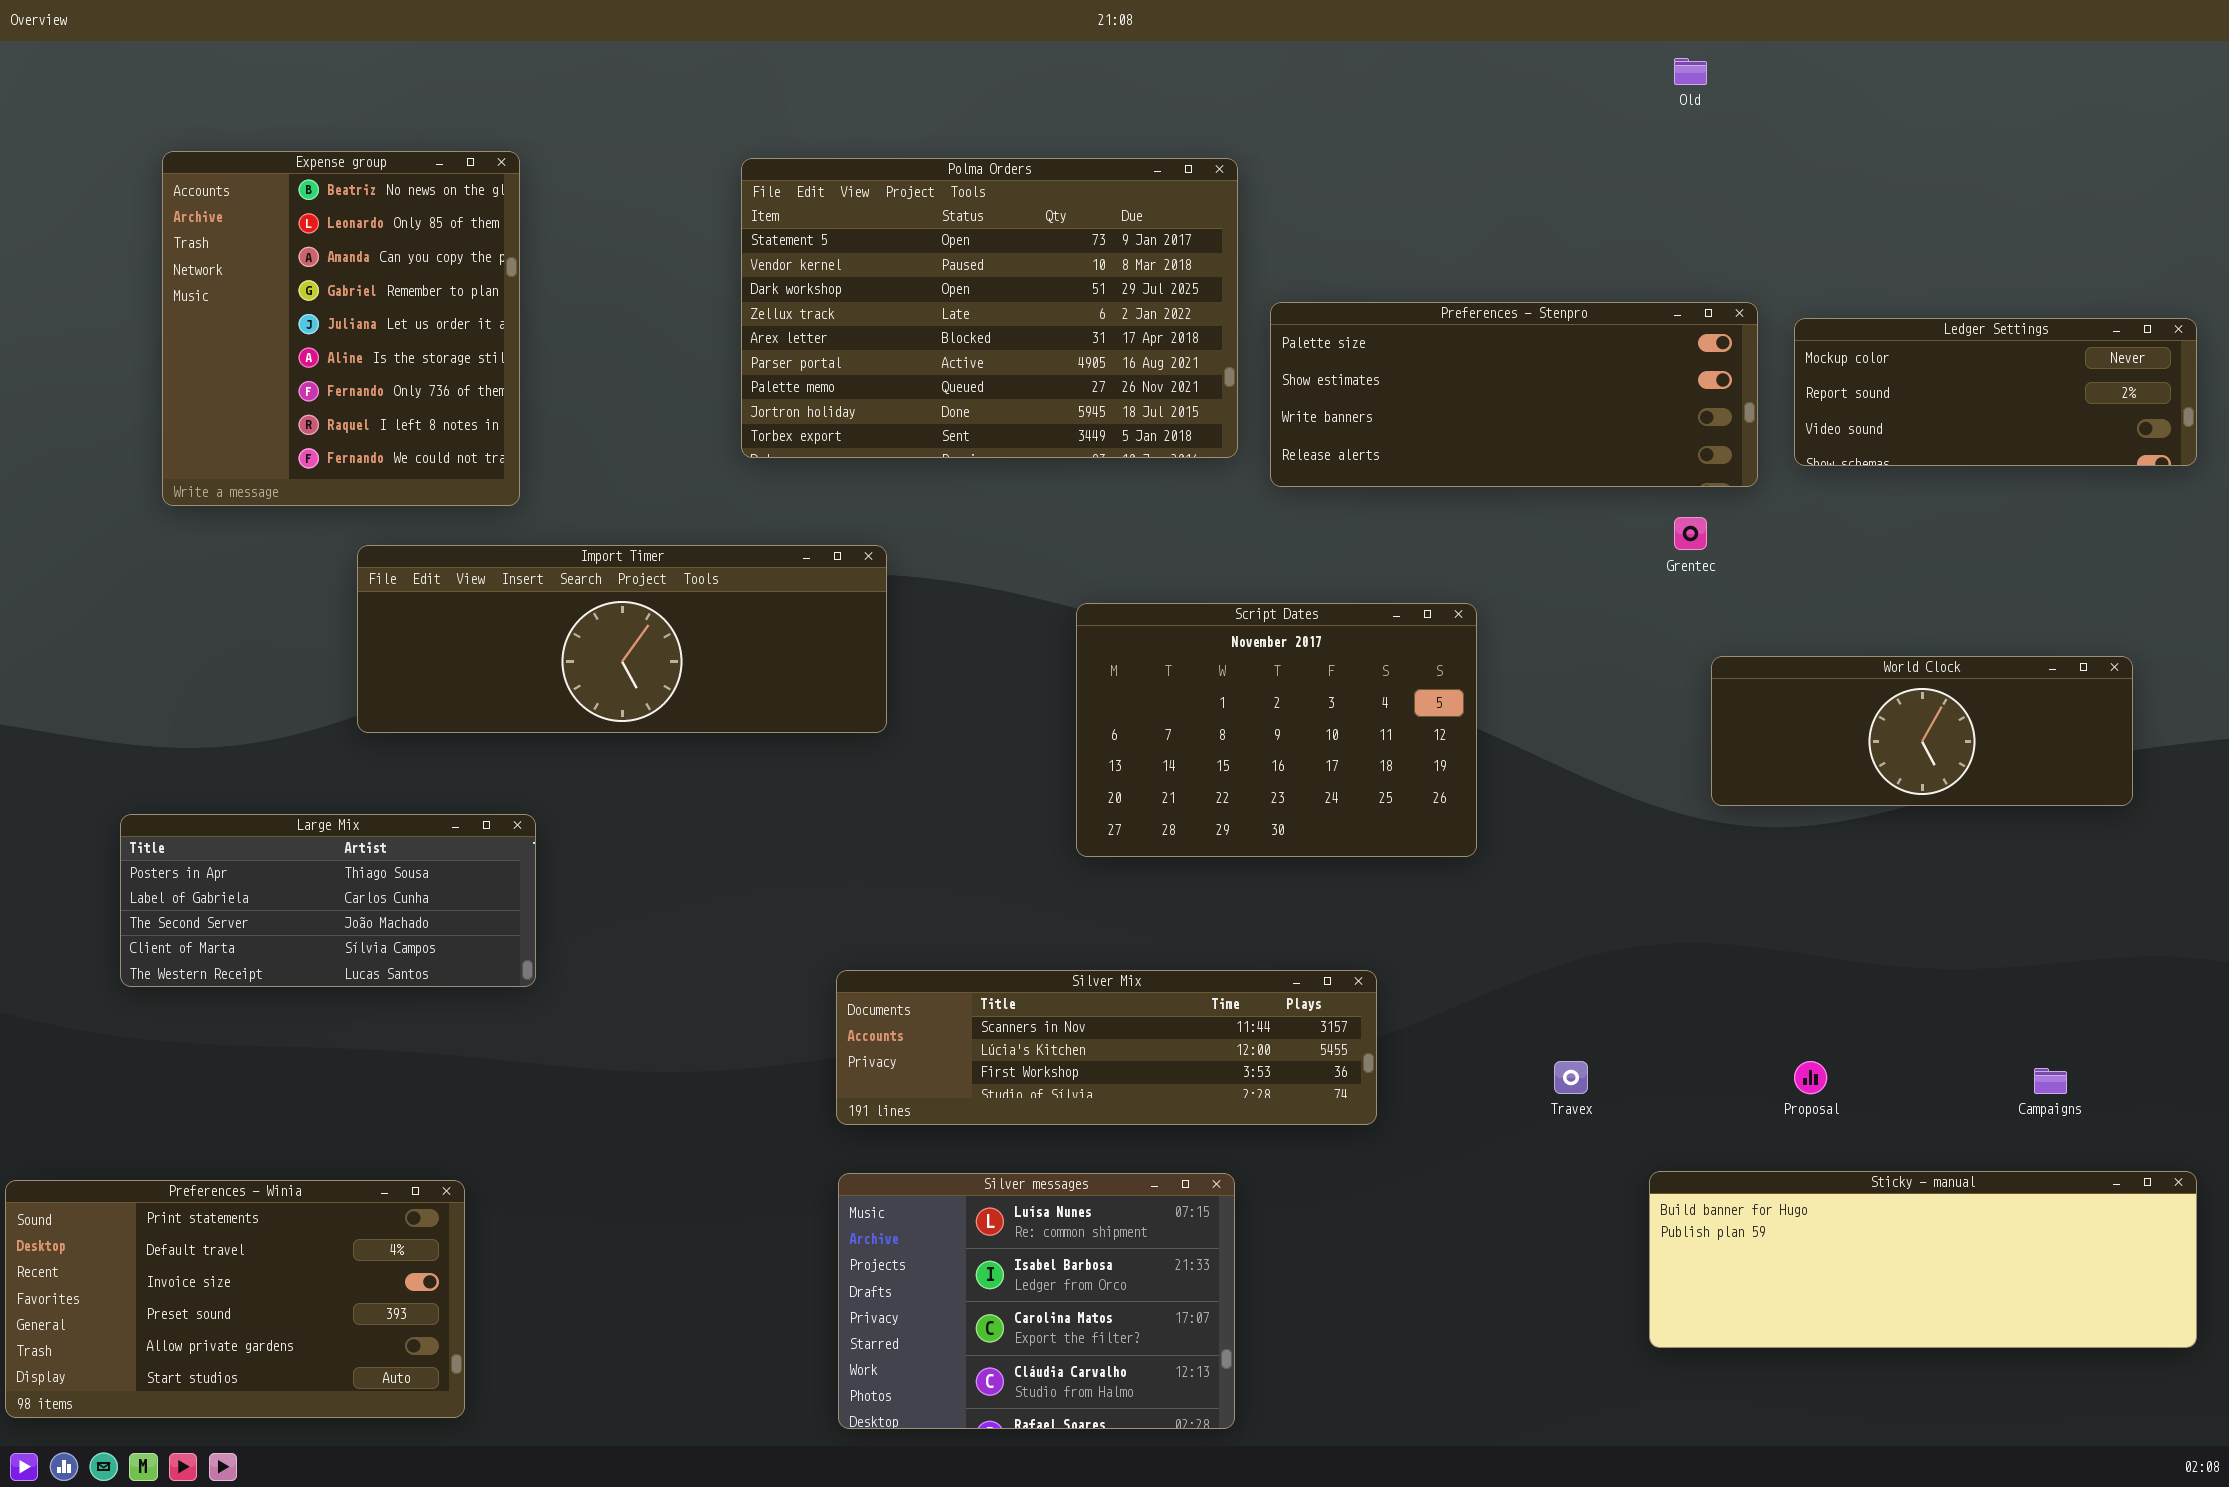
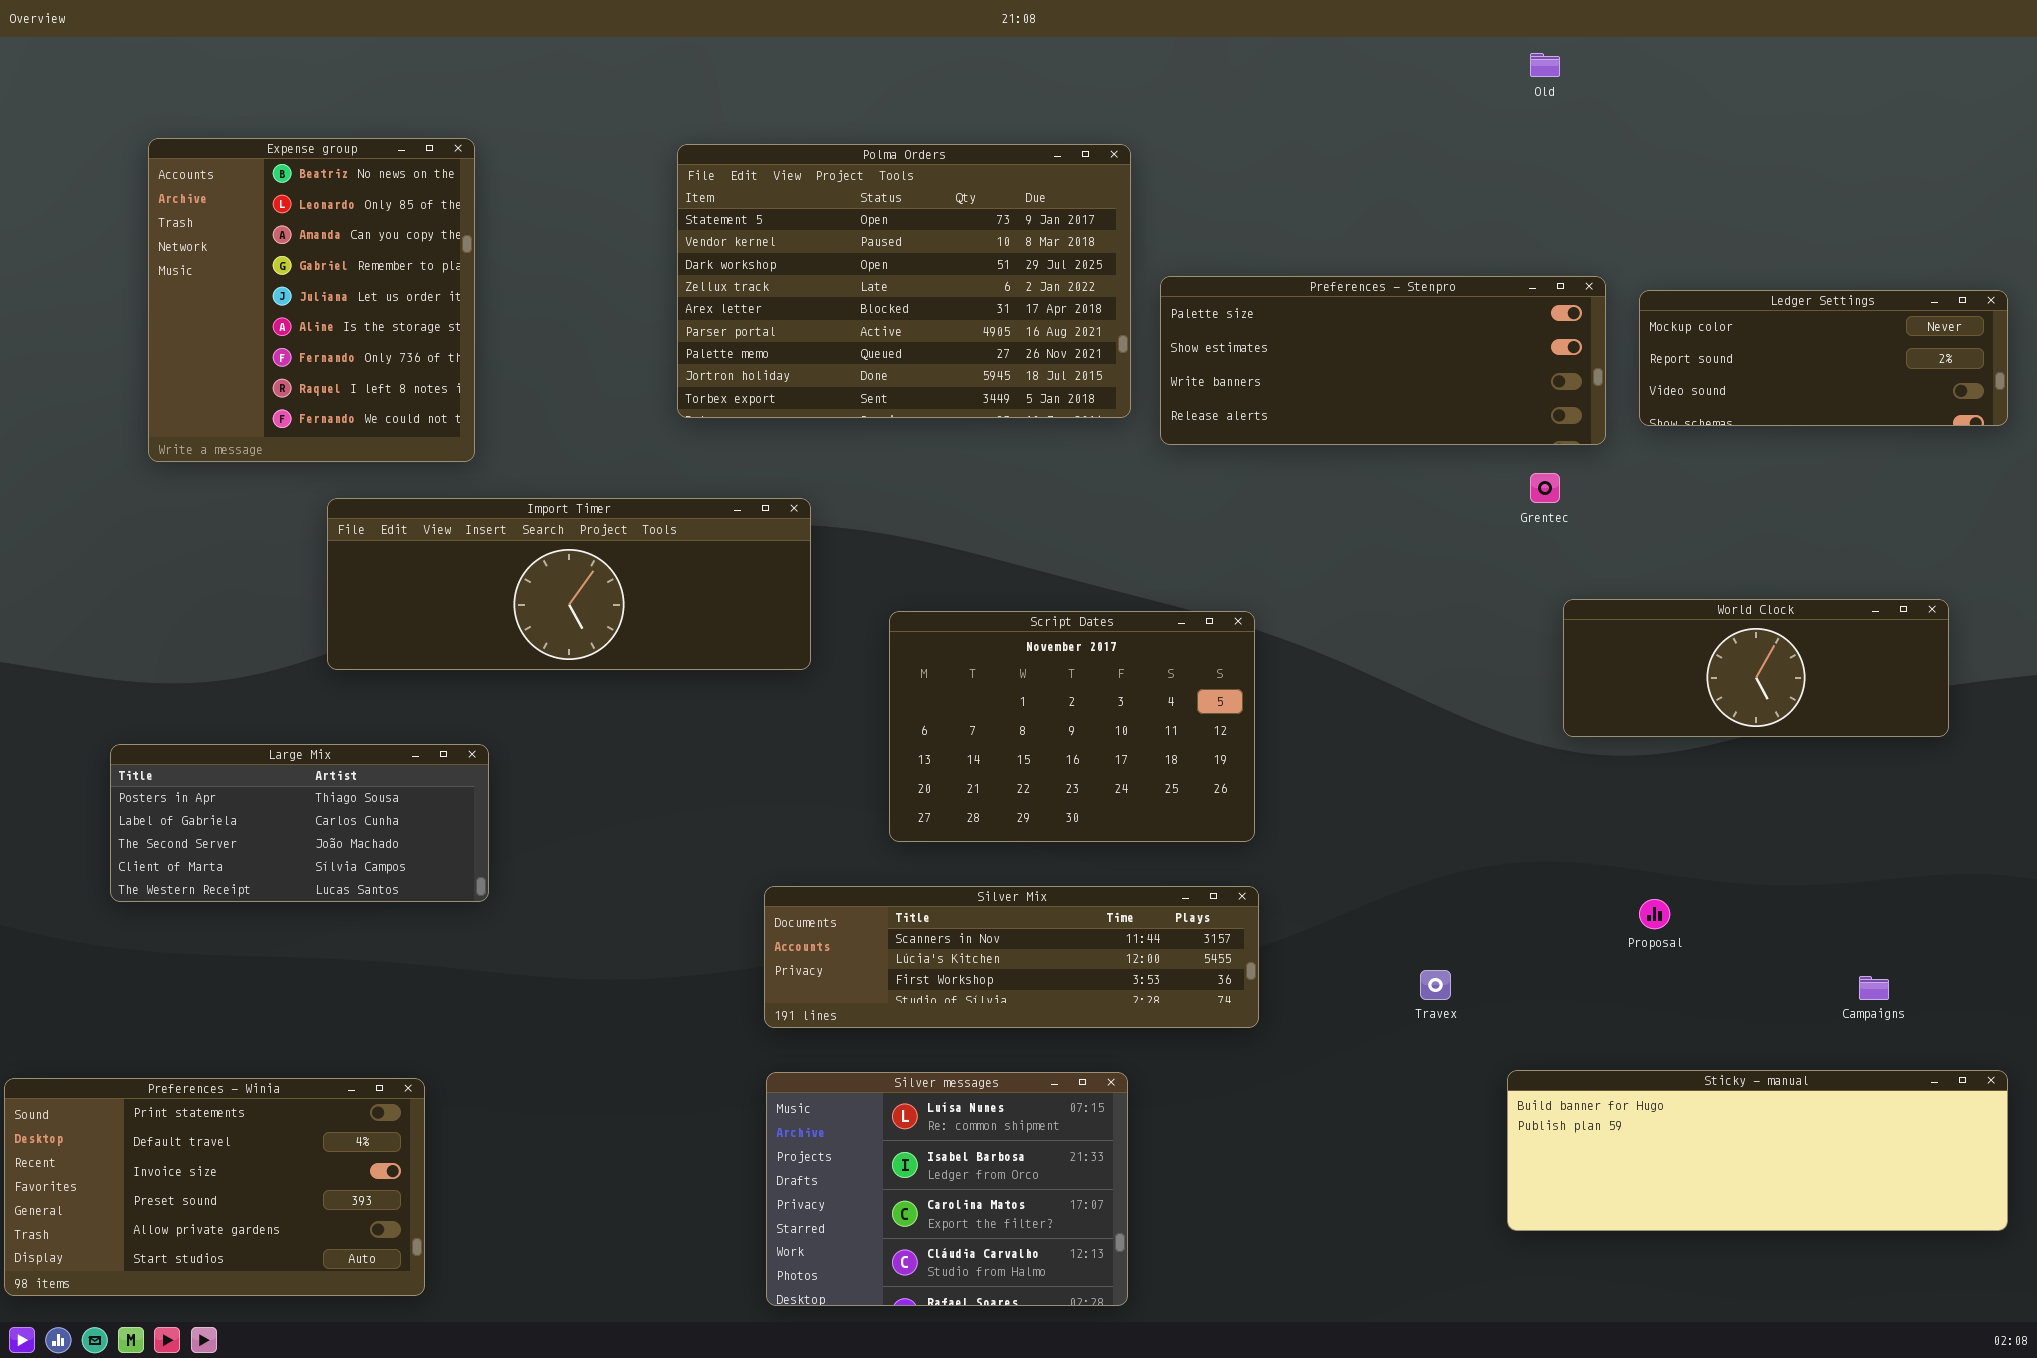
Script Dates: [1076,603,1477,857] -> [889,611,1255,842], moved
Proposal: [1794,1061,1827,1094] -> [1639,899,1670,929], moved

